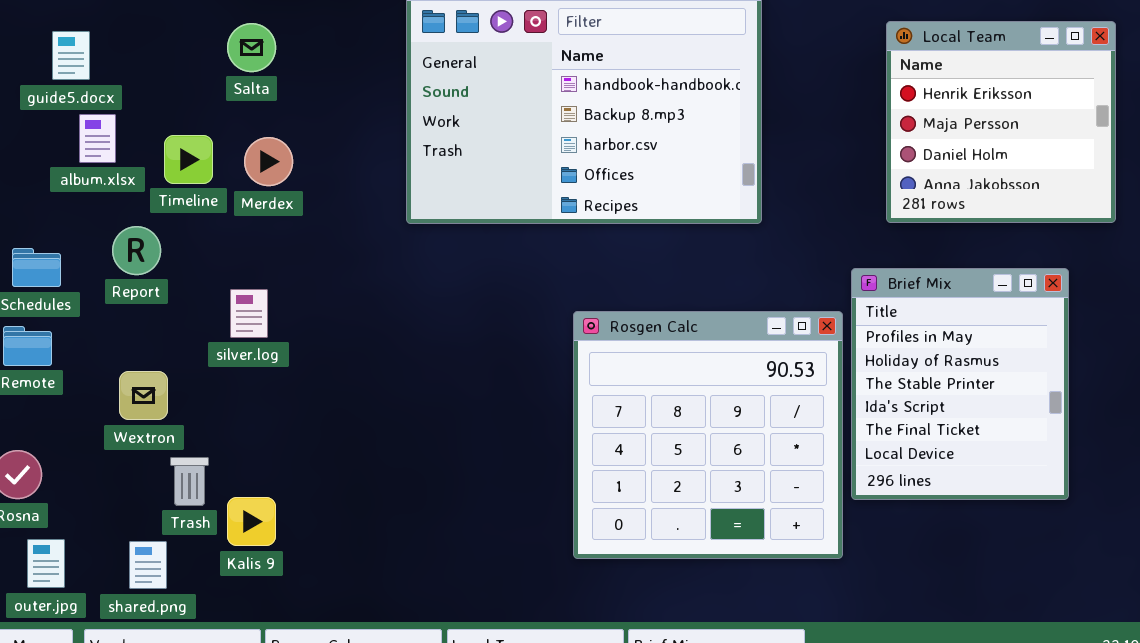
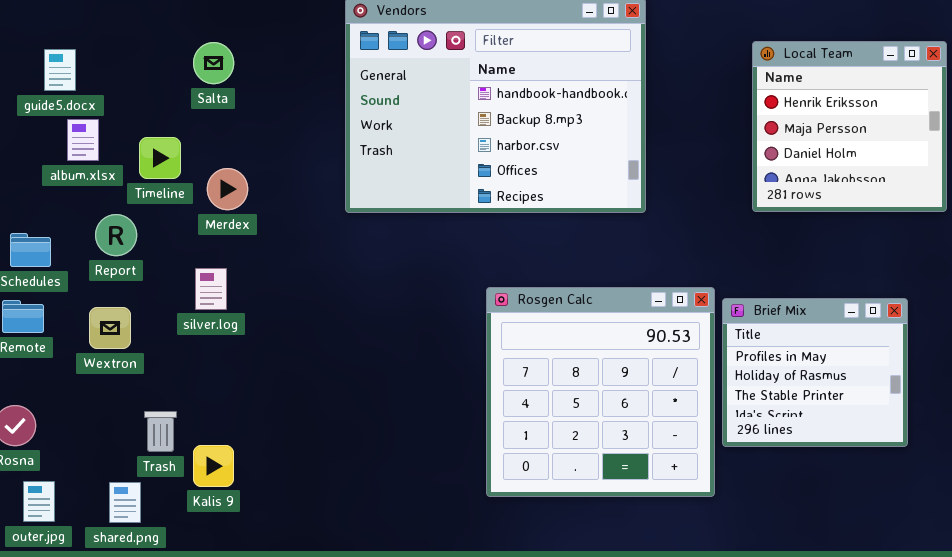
Merdex: [244,137,293,186] -> [207,168,248,210], moved
Brief Mix: [851,268,1069,500] -> [722,298,908,447], resized
Wextron: [119,371,168,420] -> [89,307,131,349], moved

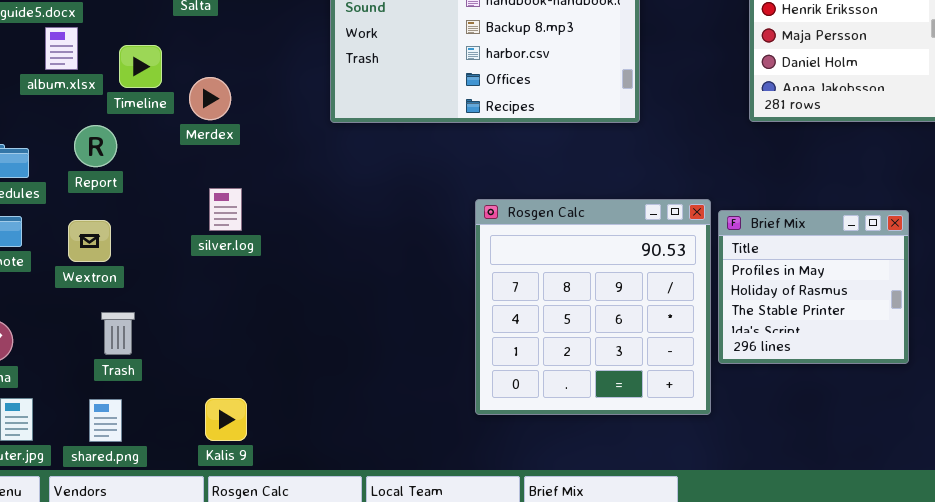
silver.log: [195,268,227,310] -> [209,188,242,231], moved
Trash: [144,411,177,452] -> [101,312,135,355], moved
Kalis 9: [193,445,234,487] -> [205,398,247,441], moved

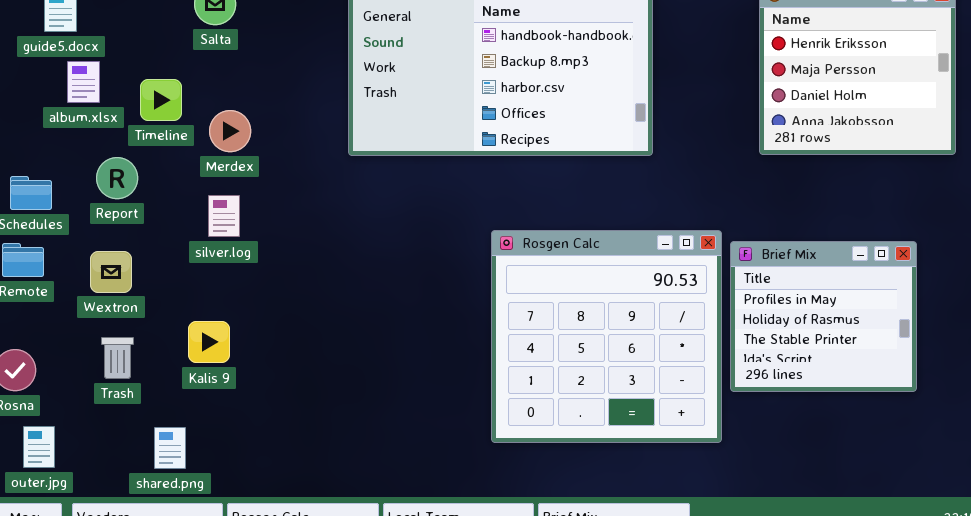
silver.log: [209,188,242,231] -> [208,195,240,237], moved
Trash: [101,312,135,355] -> [101,337,134,379], moved
Kalis 9: [205,398,247,441] -> [188,321,230,363], moved
shared.png: [89,399,122,442] -> [154,427,186,469], moved

